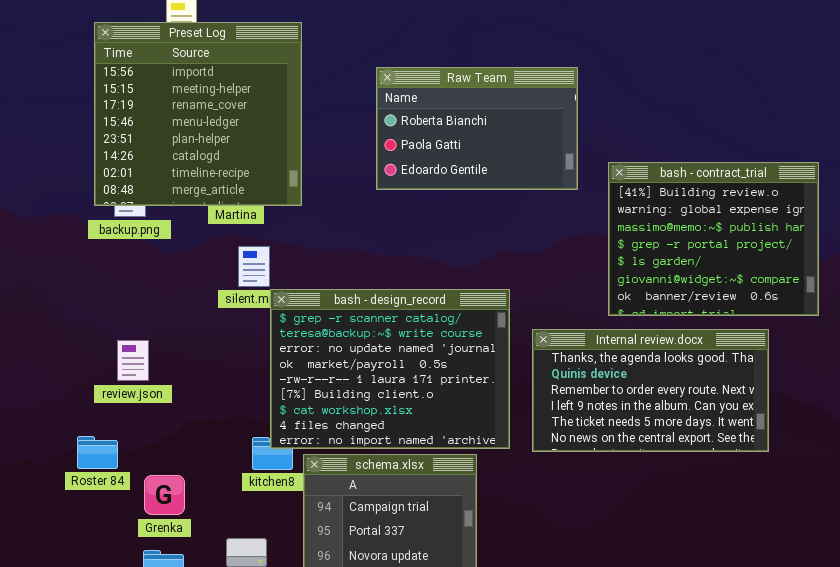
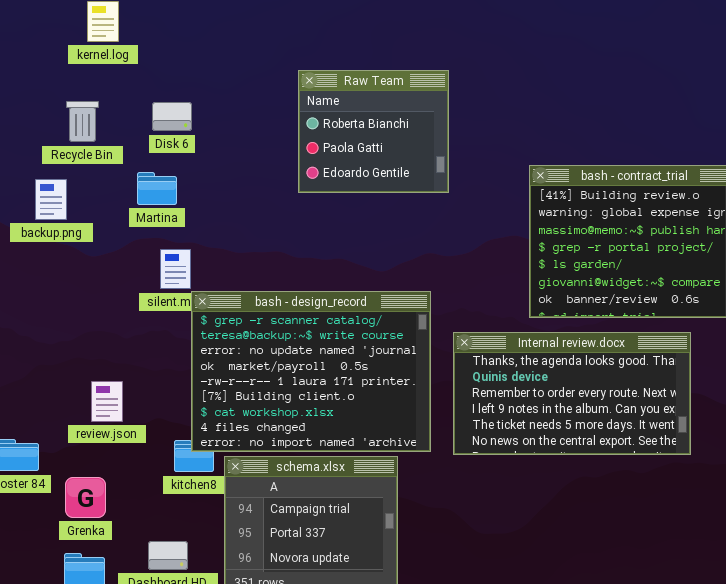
Preset Log: [94,22,302,206] -> none, closed
Raw Team: [376,67,578,190] -> [298,70,449,193], resized
review.json: [117,340,149,381] -> [91,381,123,422], moved

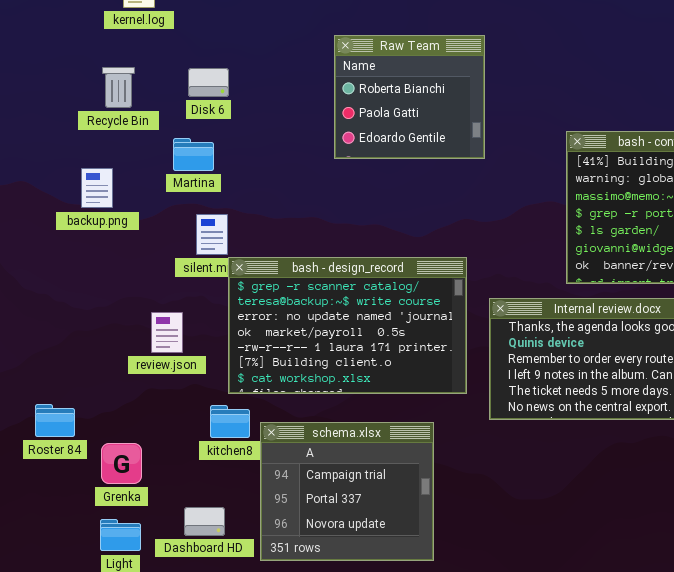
backup.png: [35,179,67,220] -> [81,168,113,208], moved
bash - design_record: [191,291,431,452] -> [228,257,467,394], resized
review.json: [91,381,123,422] -> [151,312,183,353], moved

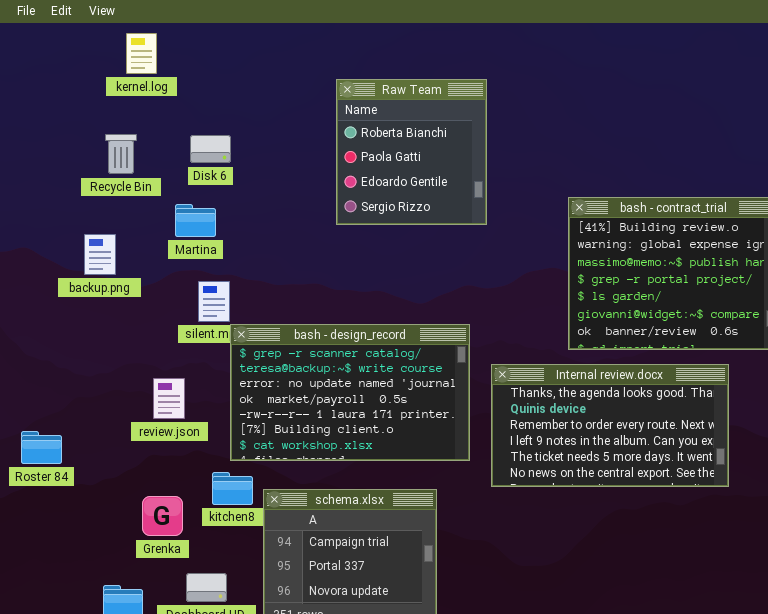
Raw Team: [334,35,485,159] -> [336,79,487,225], resized
Roster 84: [35,404,75,437] -> [21,431,62,464], moved
Grenka: [101,443,142,484] -> [142,496,183,536], moved

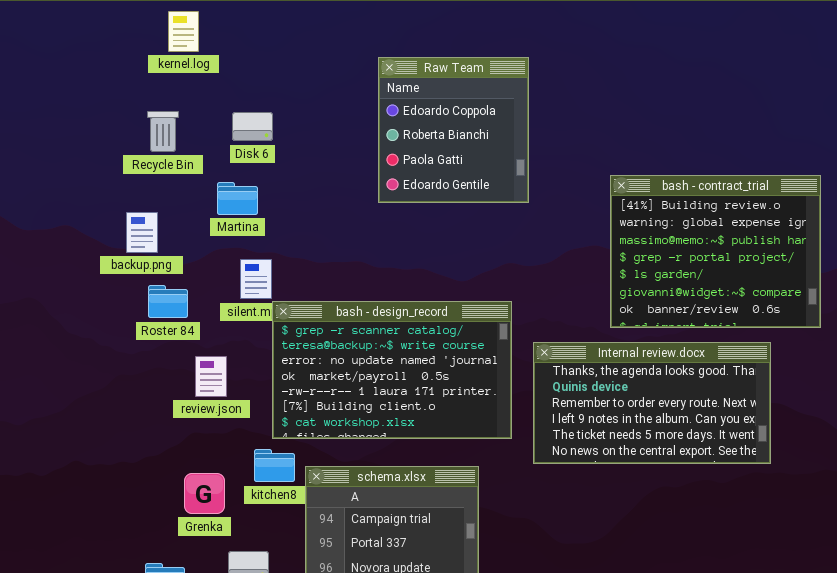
Raw Team: [336,79,487,225] -> [378,57,529,203], scrolled up 1 row
Roster 84: [21,431,62,464] -> [148,285,188,318], moved

